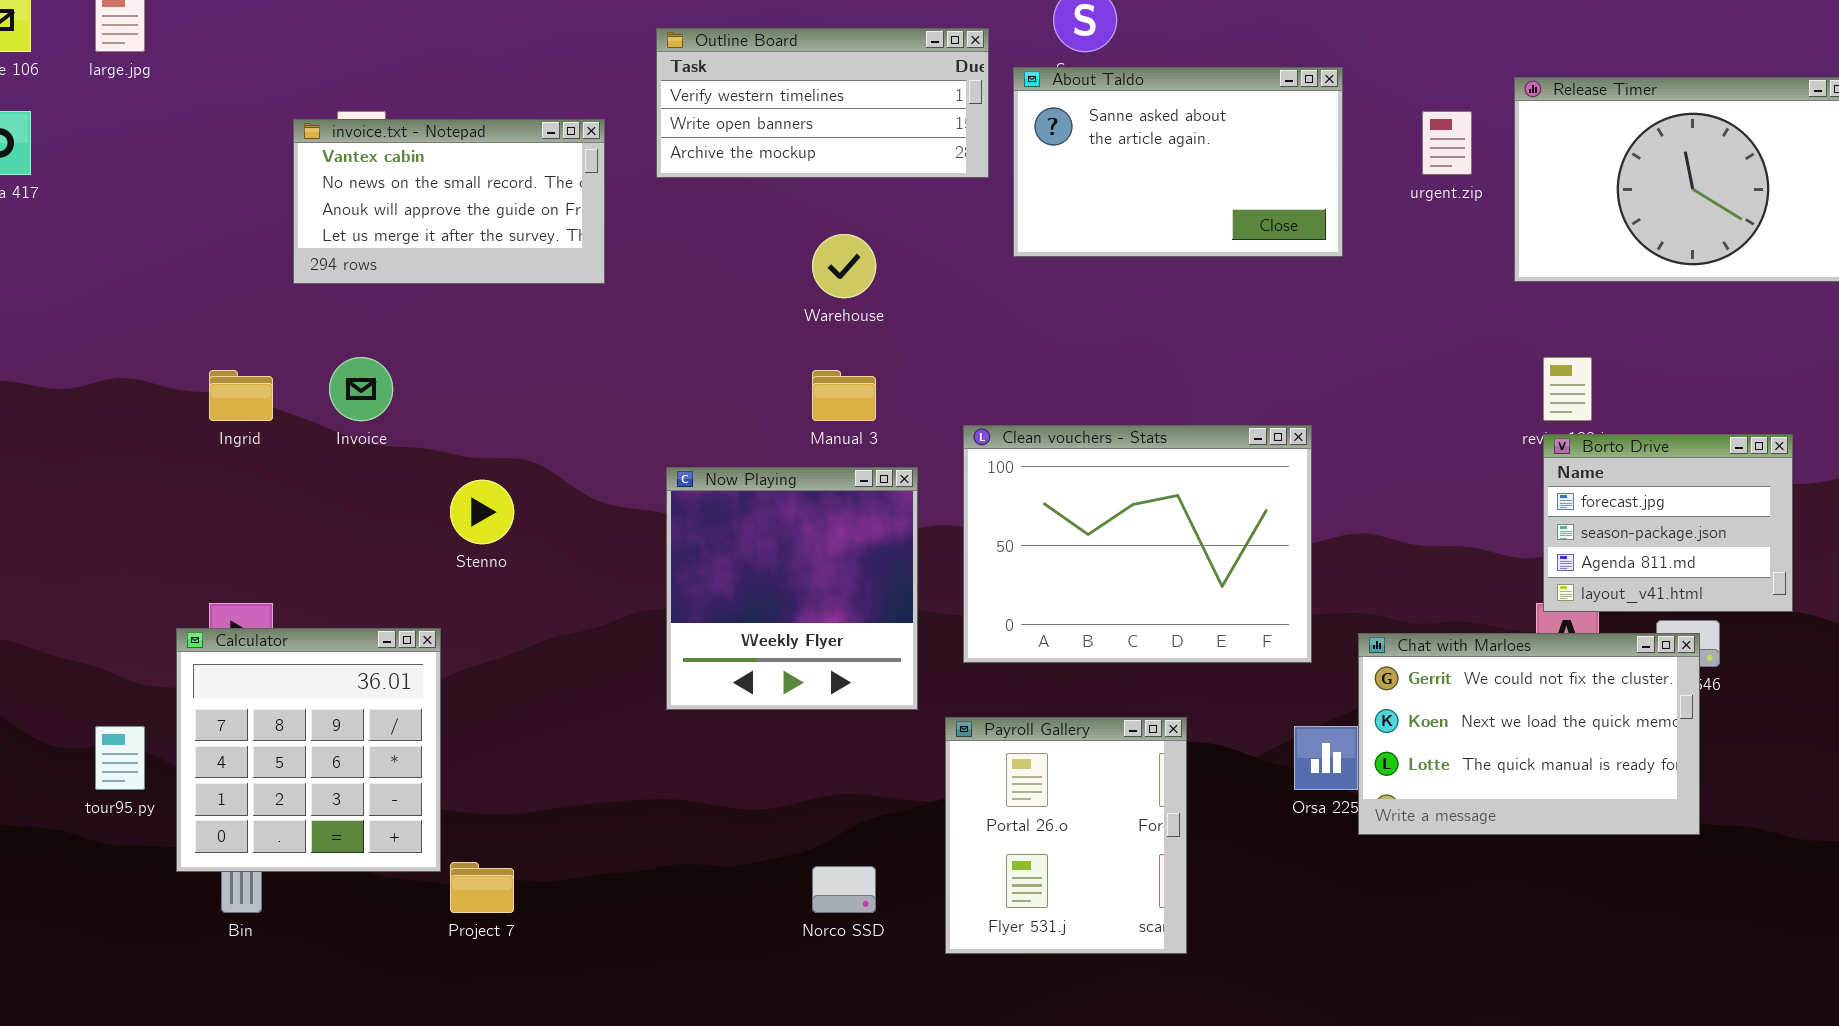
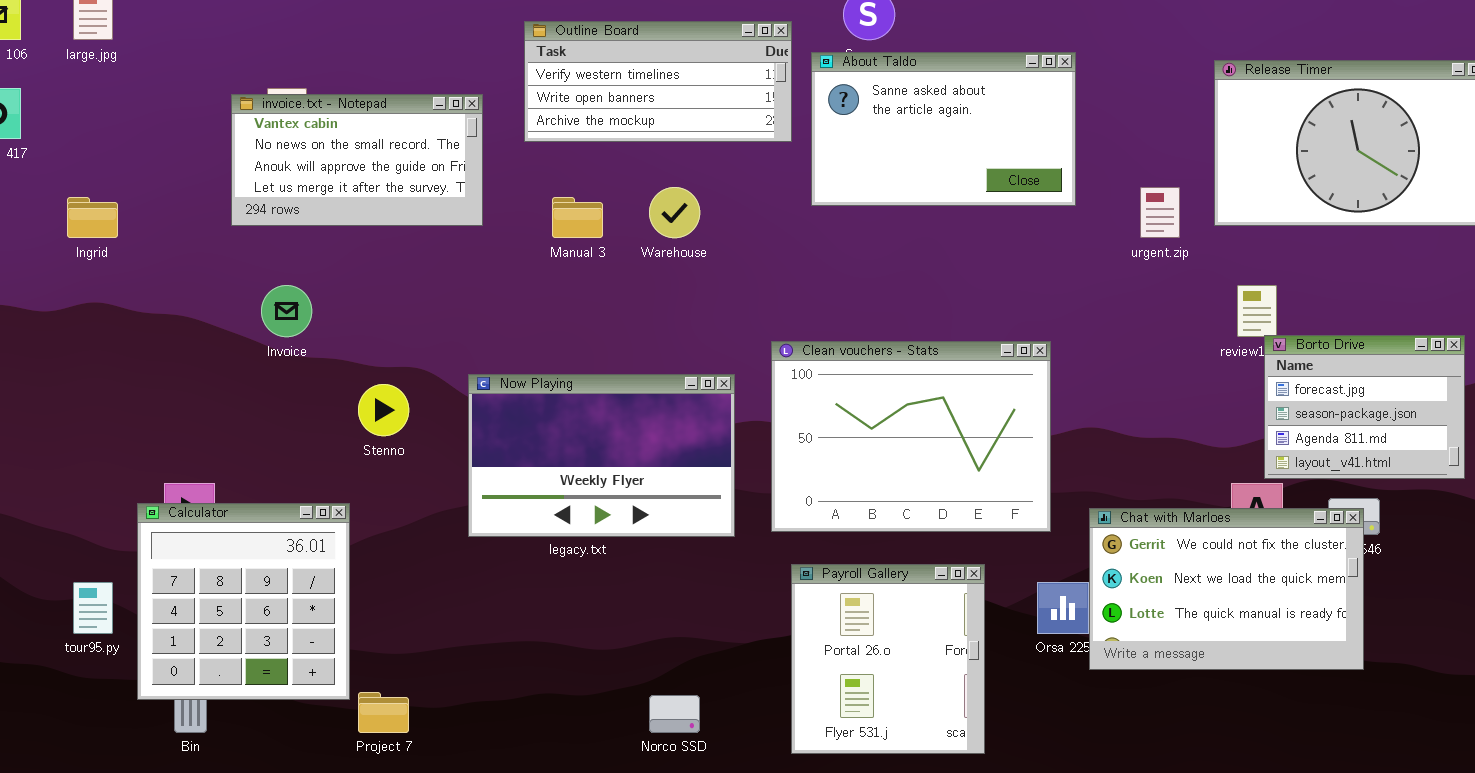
urgent.zip: [1422,111,1472,175] -> [1140,187,1180,238], moved
Ingrid: [209,370,273,421] -> [67,197,118,238], moved
Manual 3: [812,370,876,421] -> [552,197,603,238], moved
Borto Drive: [1543,434,1793,612] -> [1264,335,1465,479], moved
Now Playing: [666,467,918,710] -> [468,374,735,537], resized
Payroll Gallery: [945,717,1187,954] -> [791,564,985,754], moved

